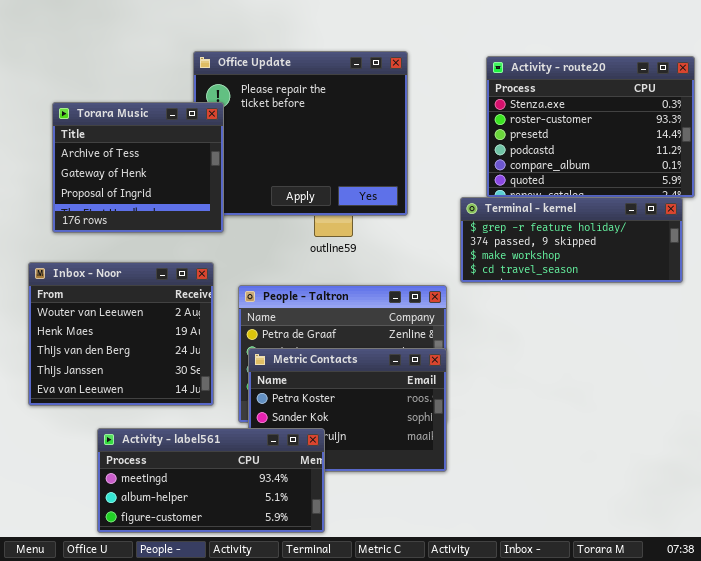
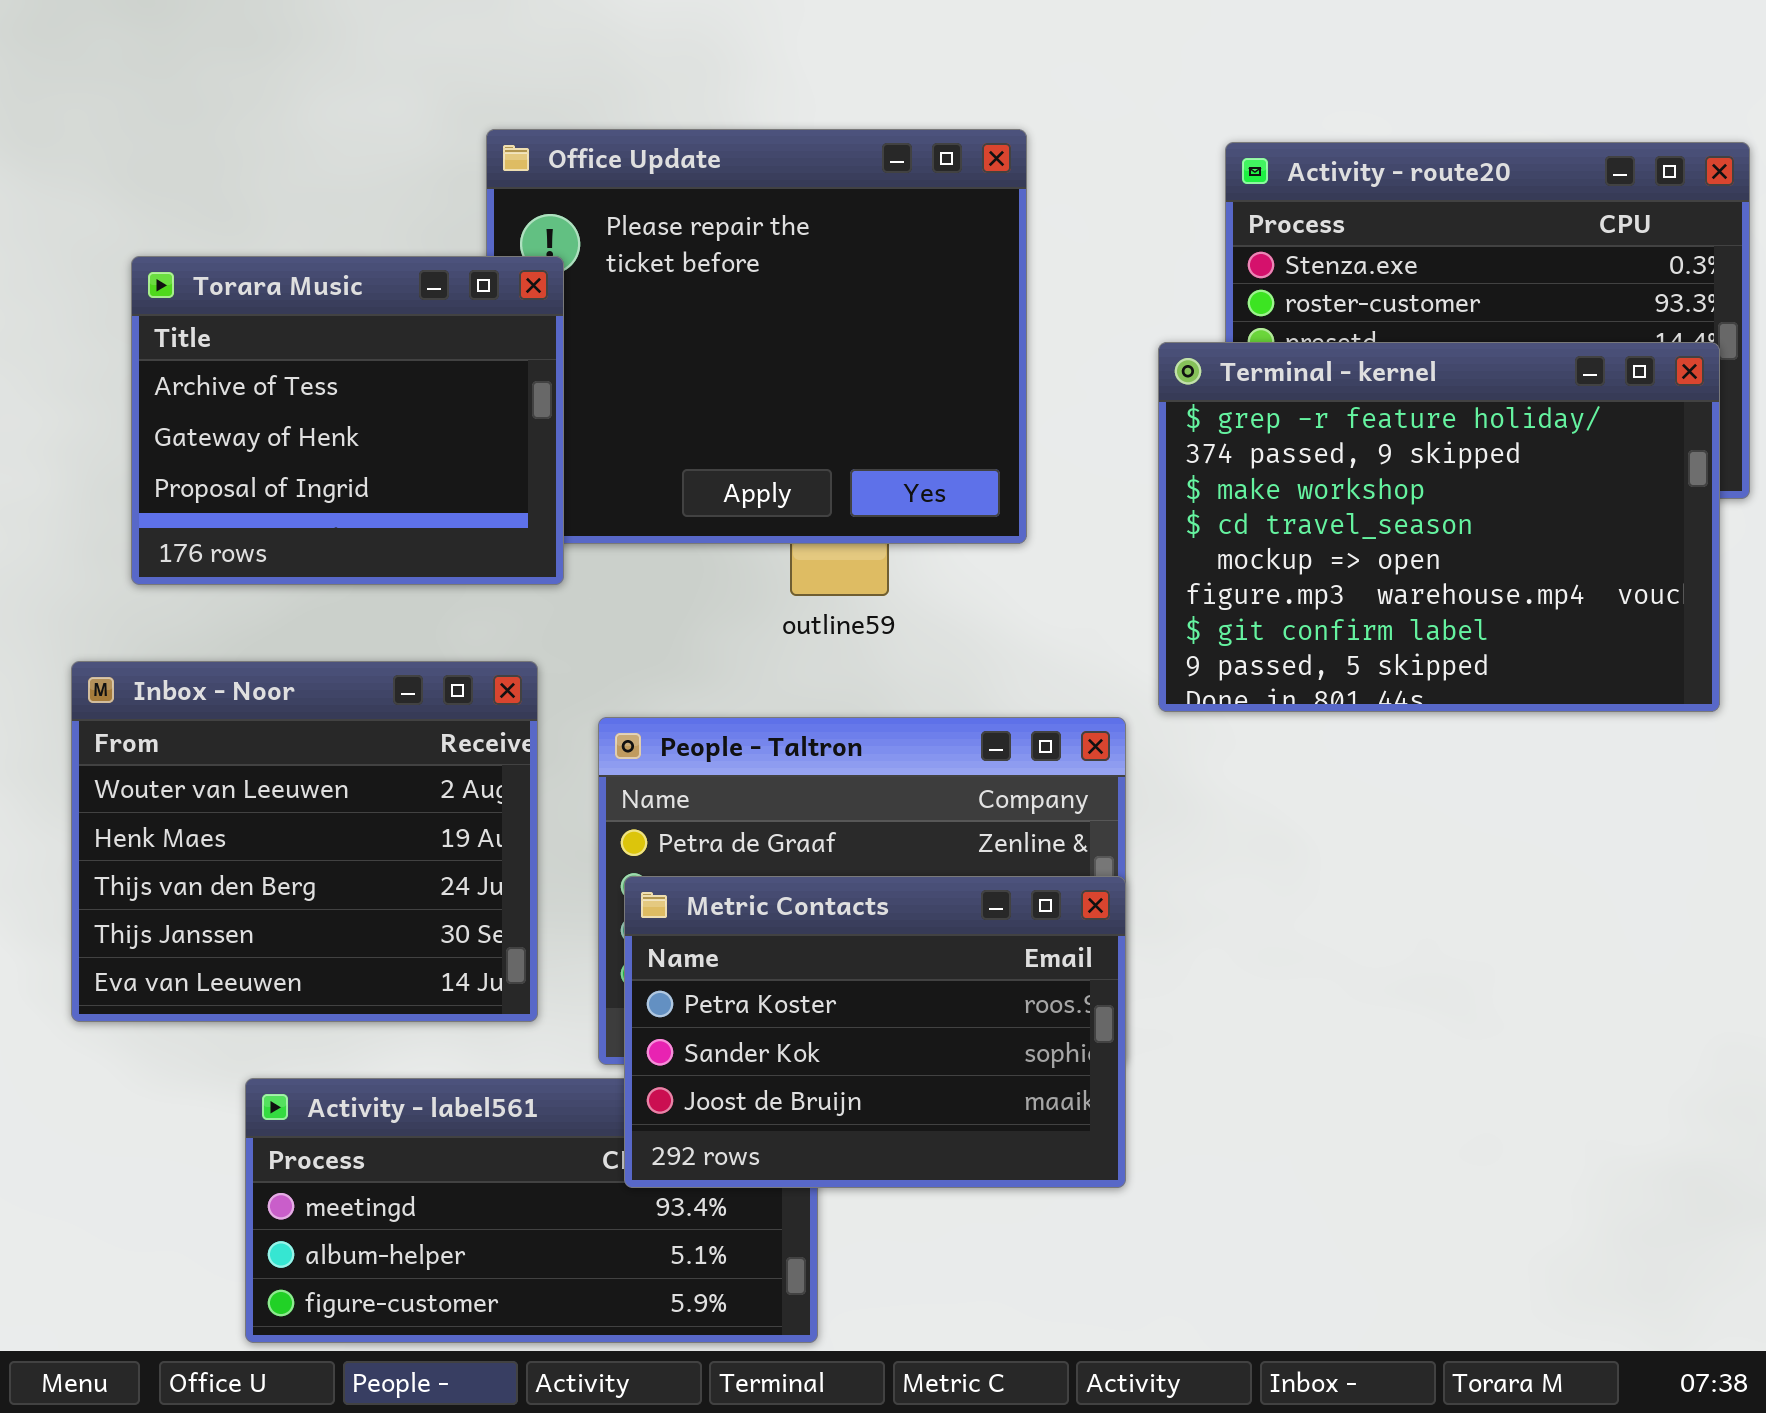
Terminal - kernel: [460,197,683,283] -> [1158,342,1720,712], resized
Metric Contacts: [248,348,447,472] -> [624,876,1126,1188], raised

